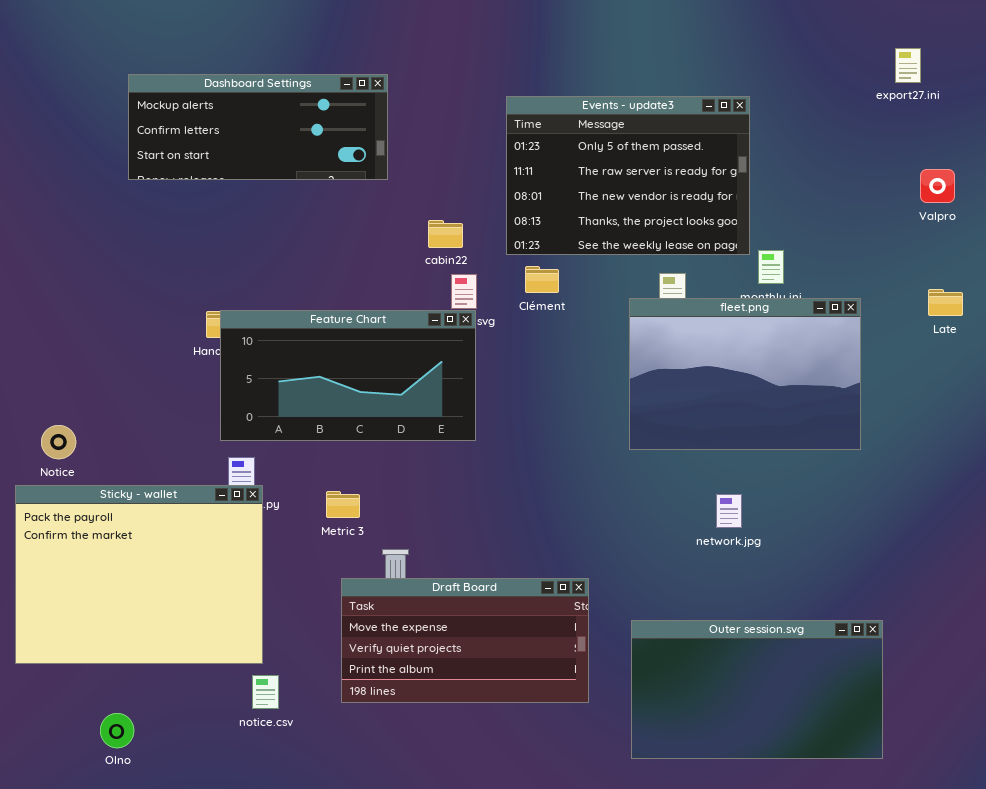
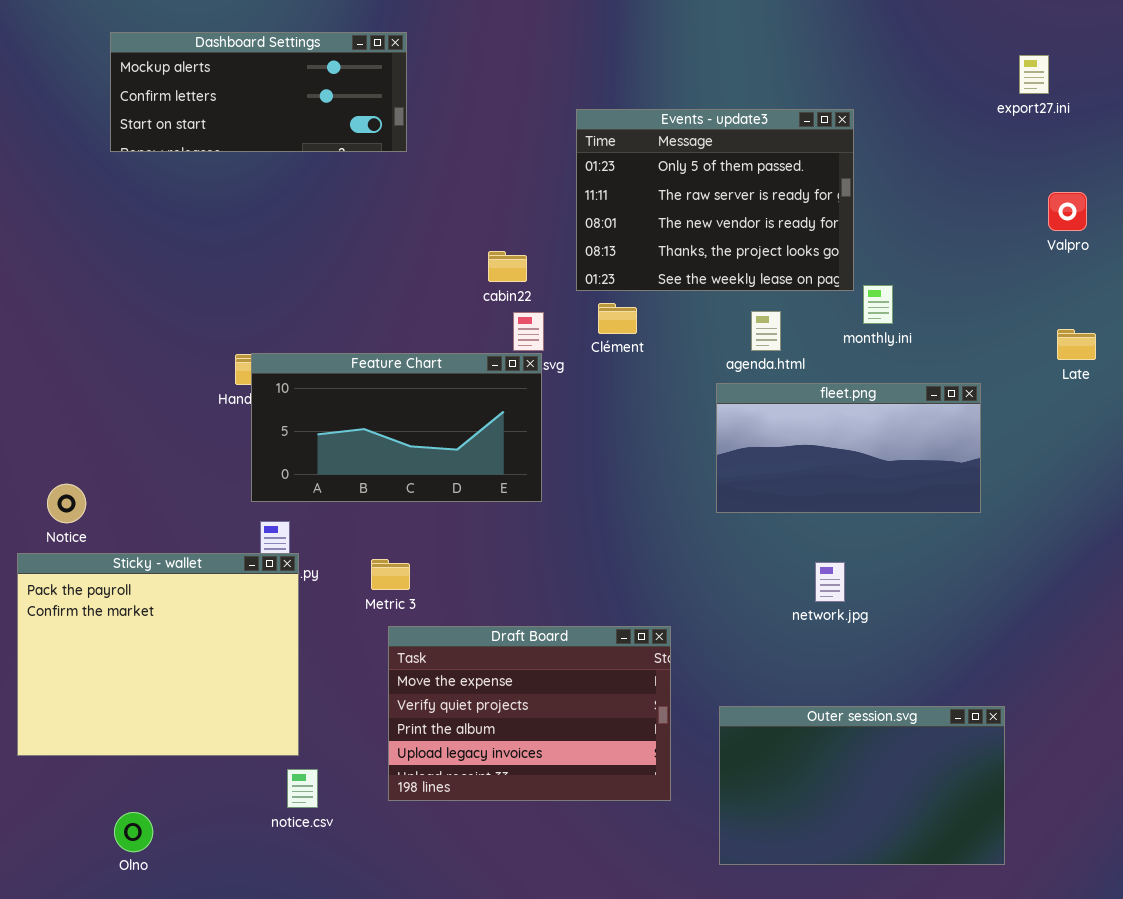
Dashboard Settings: [128,74,388,180] -> [110,32,407,152], moved
fleet.png: [629,298,861,450] -> [716,383,981,513], resized
Draft Board: [341,578,589,703] -> [388,626,671,801], resized

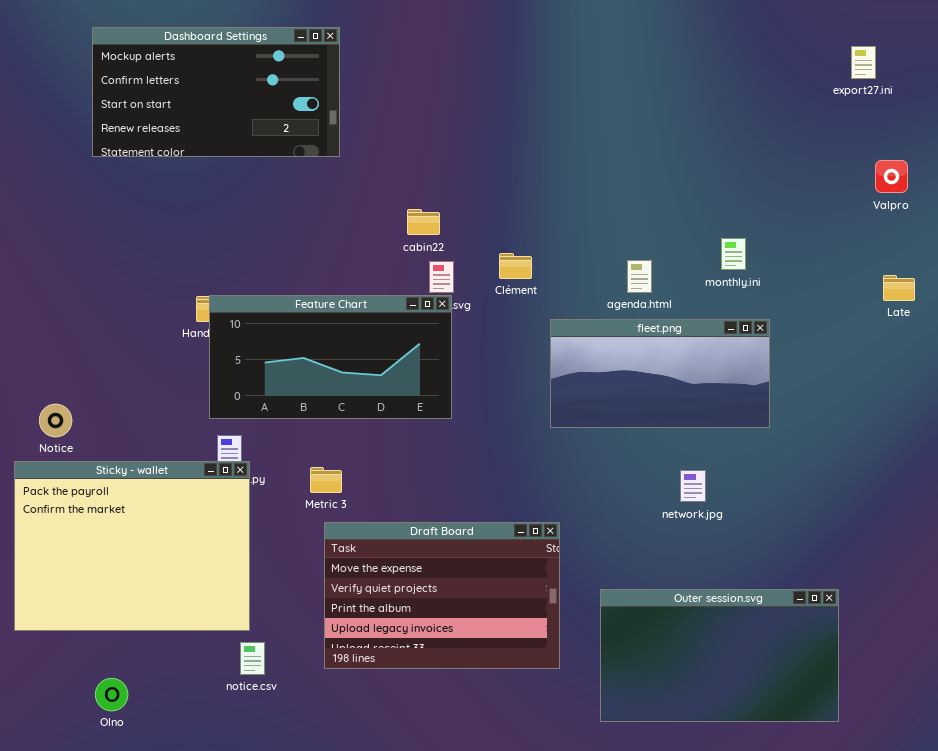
Dashboard Settings: [110,32,407,152] -> [92,27,340,157], resized
Events - update3: [576,109,854,291] -> none, closed
fleet.png: [716,383,981,513] -> [550,319,770,428], moved

